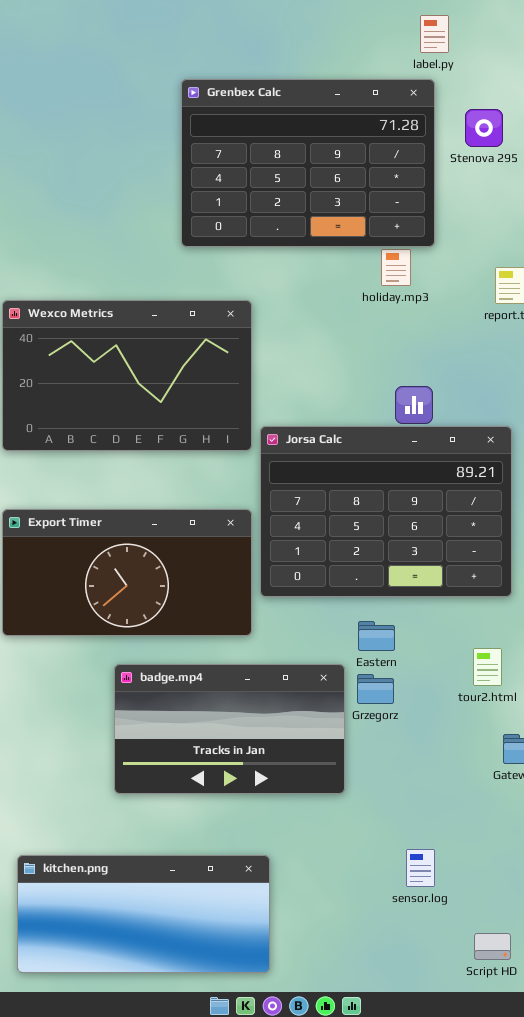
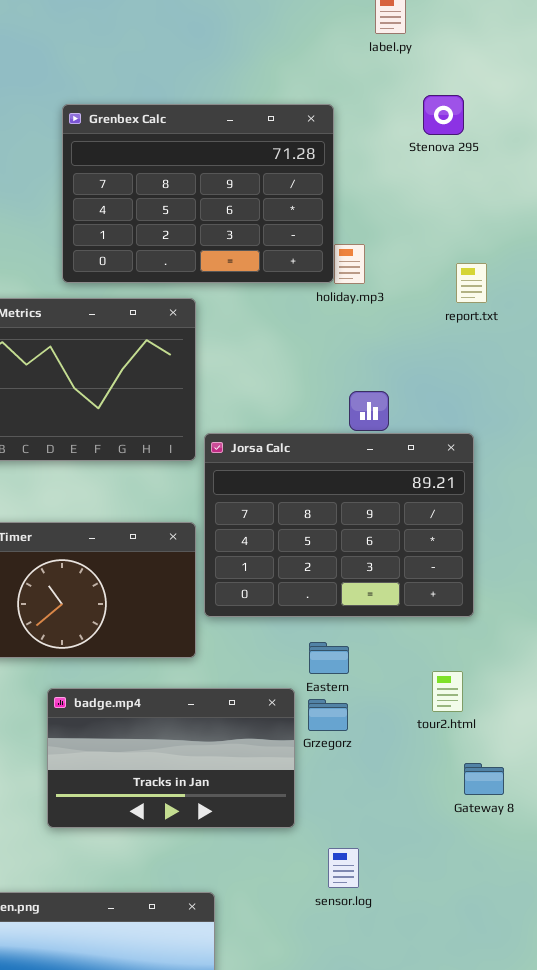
Grenbex Calc: [181,79,435,247] -> [62,104,334,283], moved
sensor.log: [406,849,435,887] -> [328,848,359,888], moved

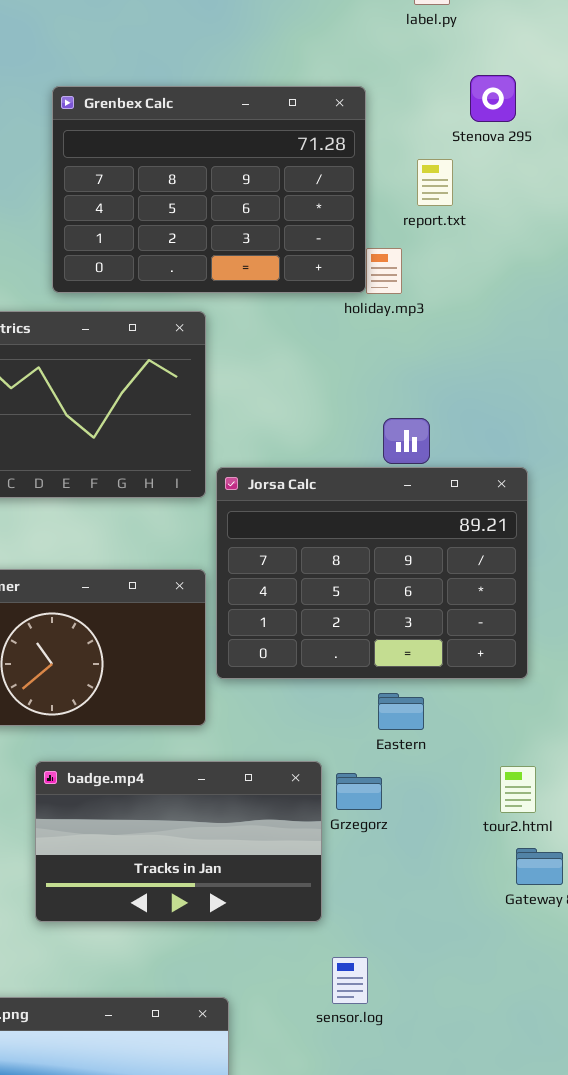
report.txt: [456,263,487,303] -> [417,159,453,206], moved
Eastern: [309,642,349,674] -> [378,693,424,730], moved
tour2.html: [432,671,463,712] -> [500,766,536,813], moved
sensor.log: [328,848,359,888] -> [332,957,368,1004], moved

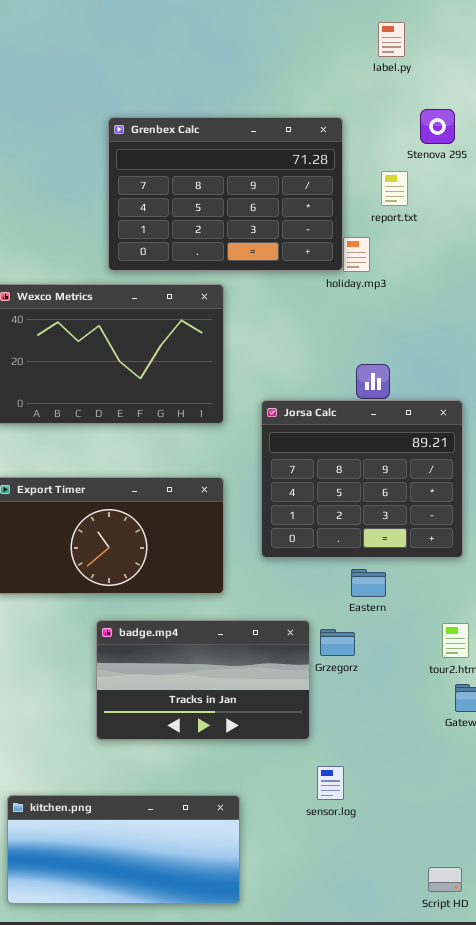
Jorsa Calc: [216,467,528,679] -> [261,400,463,558], resized

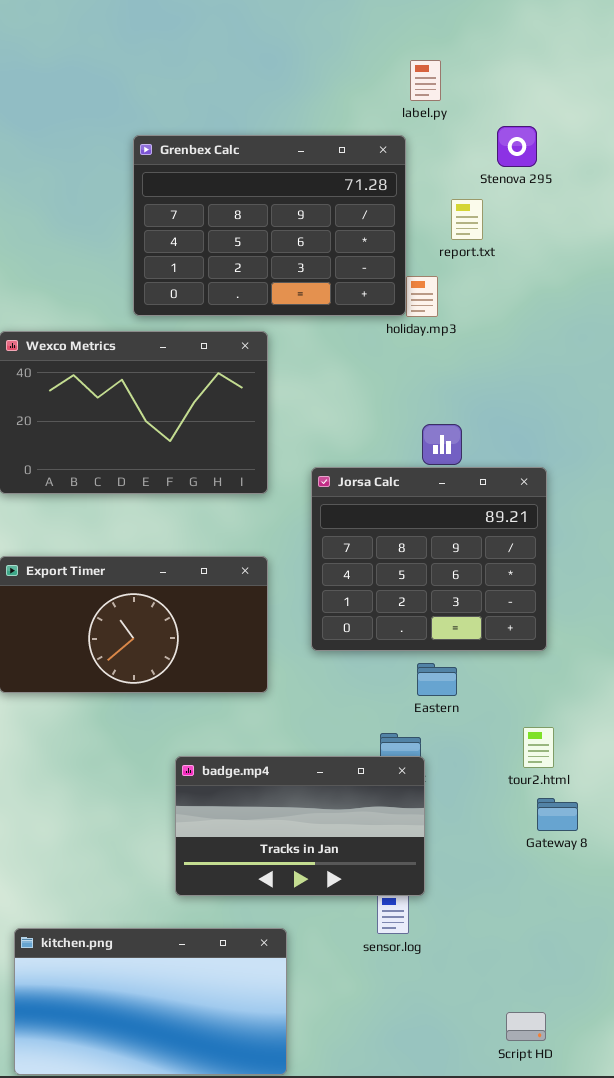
label.py: [378,22,405,57] -> [410,60,441,101], moved
badge.mp4: [96,620,310,740] -> [175,756,425,896], moved
kitchen.png: [7,795,240,904] -> [14,928,287,1075], resized

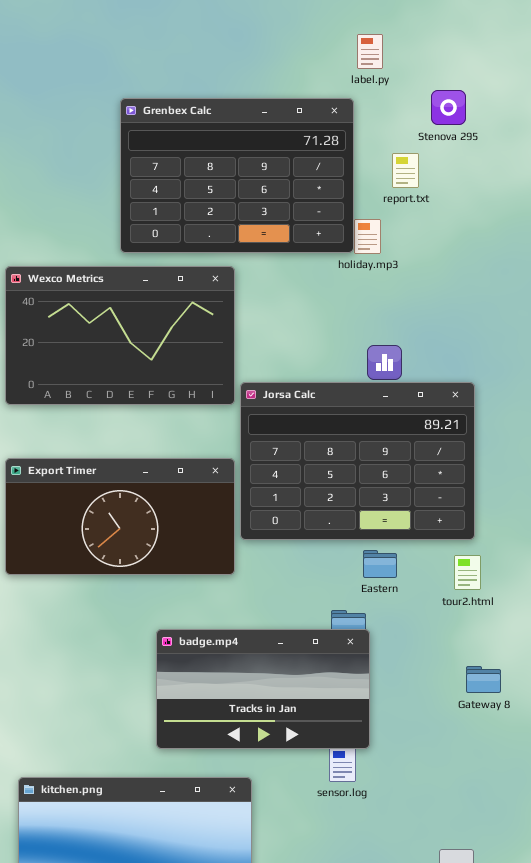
Jorsa Calc: [311,467,547,651] -> [240,382,475,540], resized
tour2.html: [523,727,554,768] -> [454,555,481,590], moved

